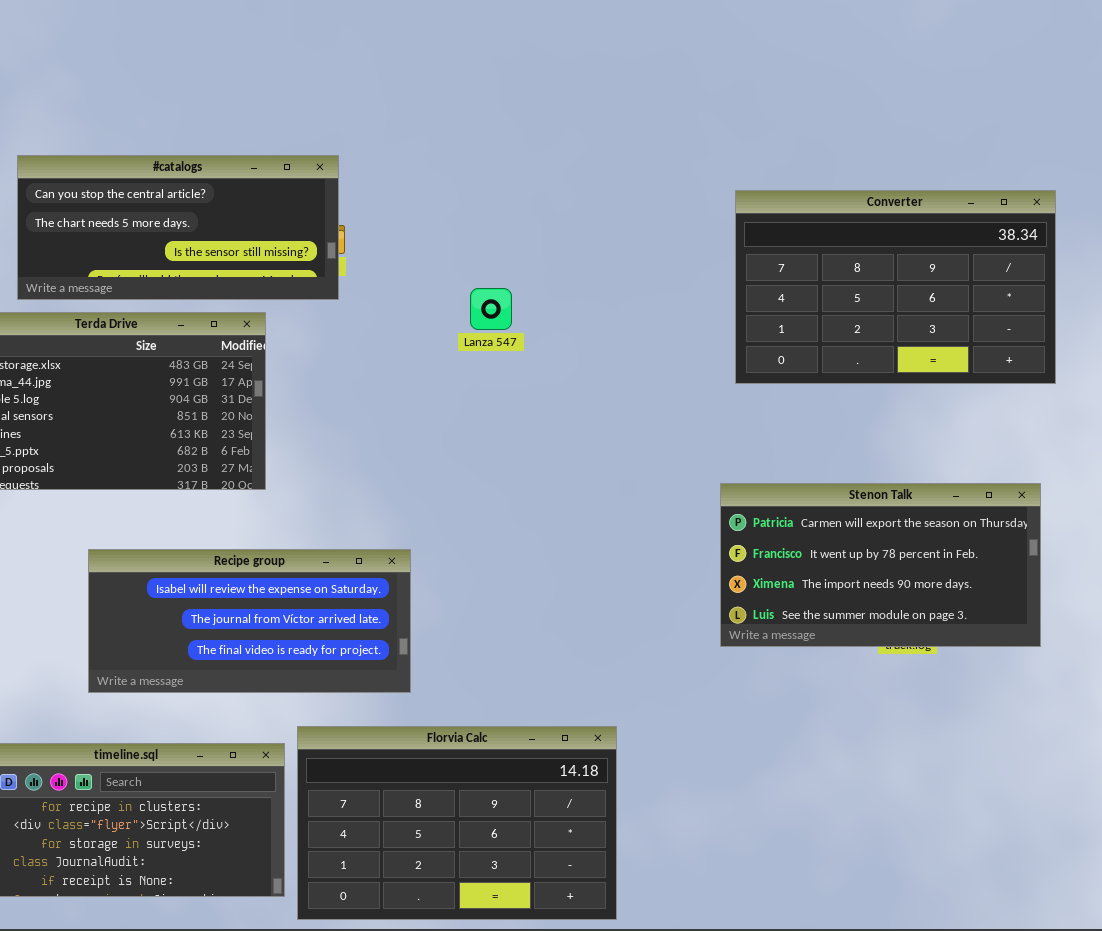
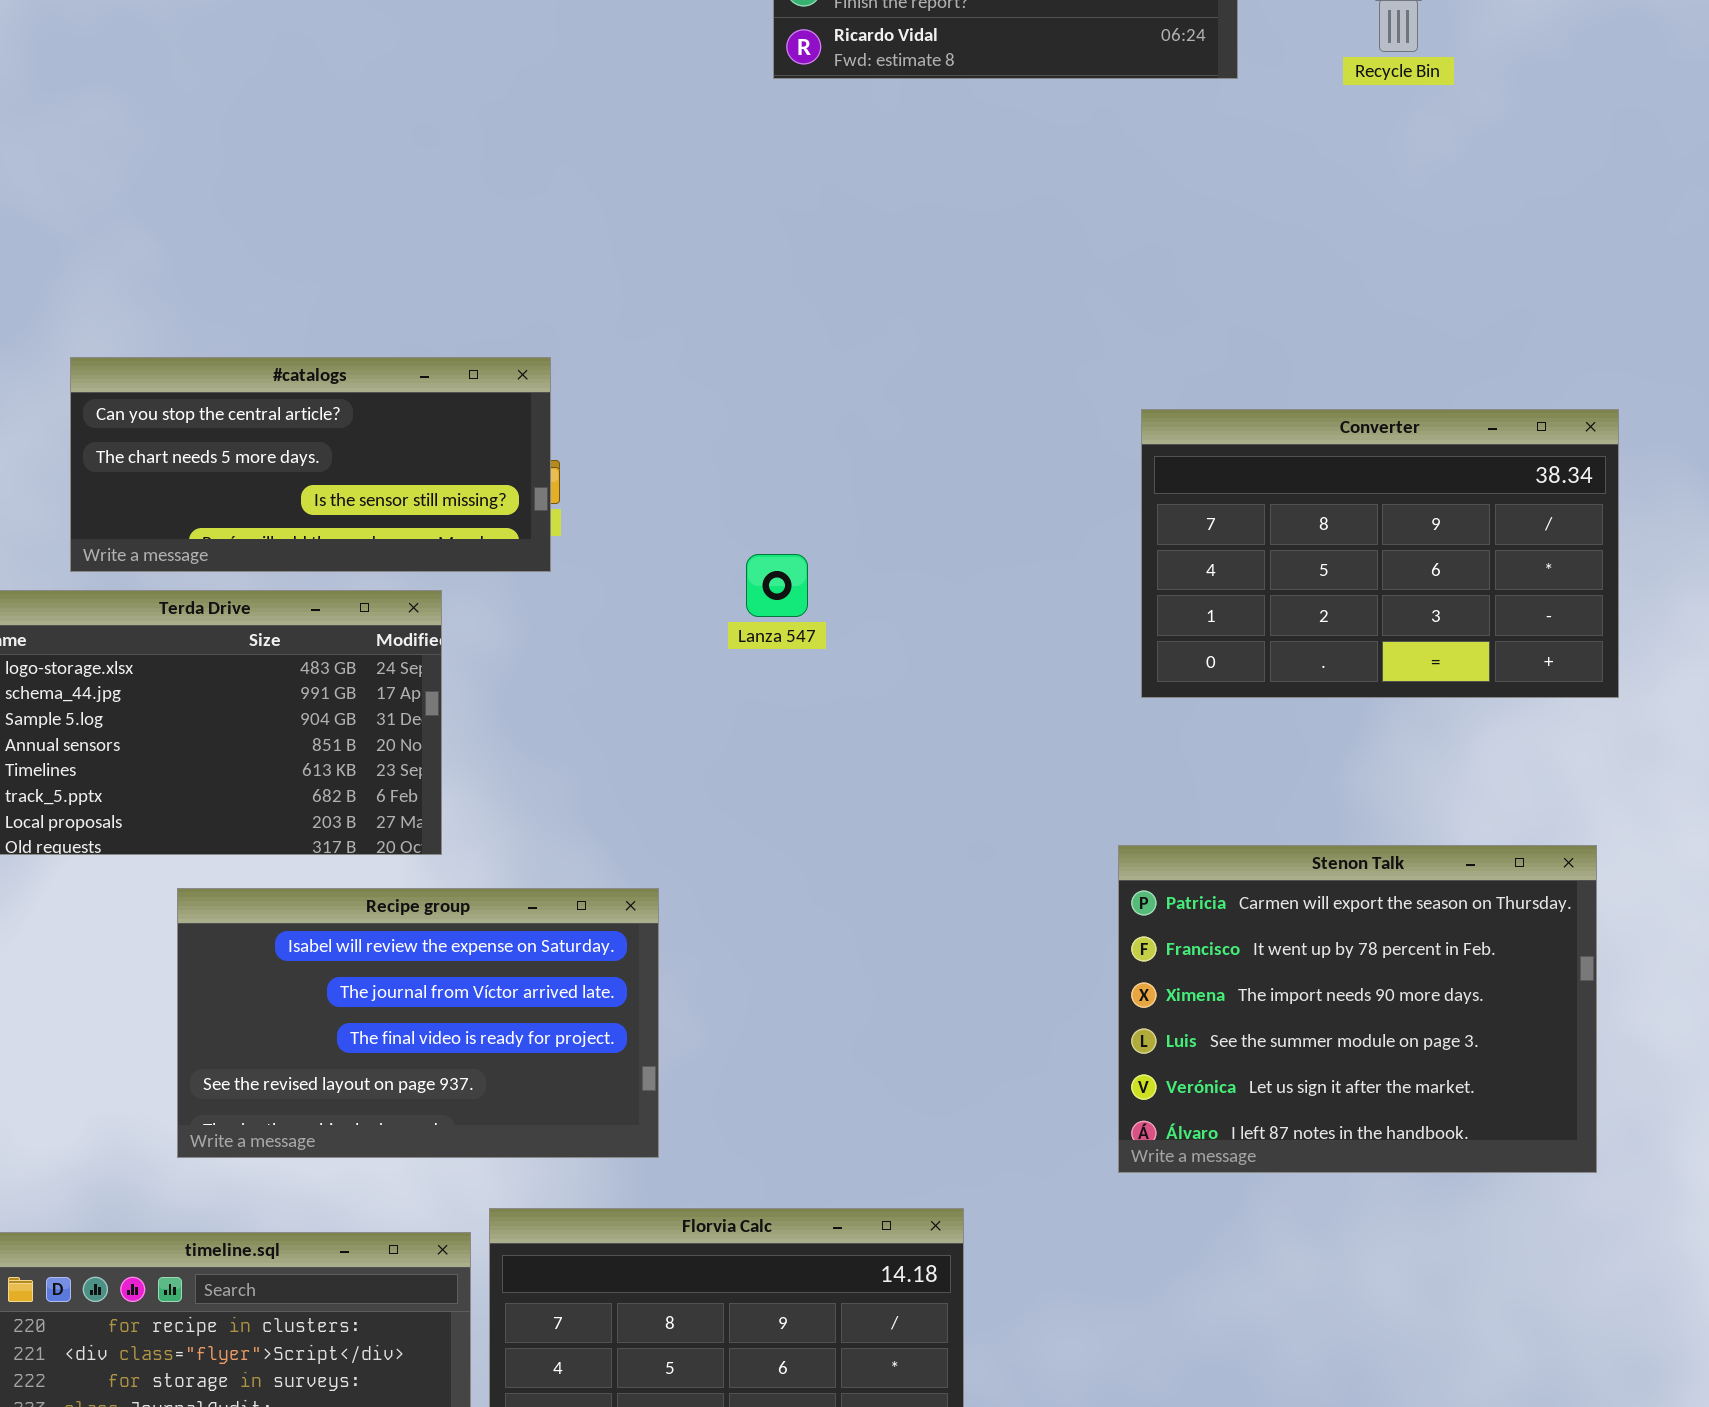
Stenon Talk: [720,483,1041,647] -> [1118,845,1597,1173], resized
Recipe group: [88,549,411,693] -> [177,888,659,1158], resized

